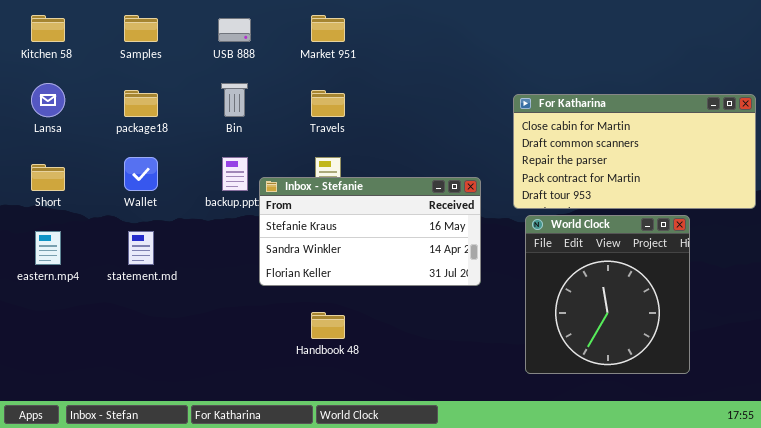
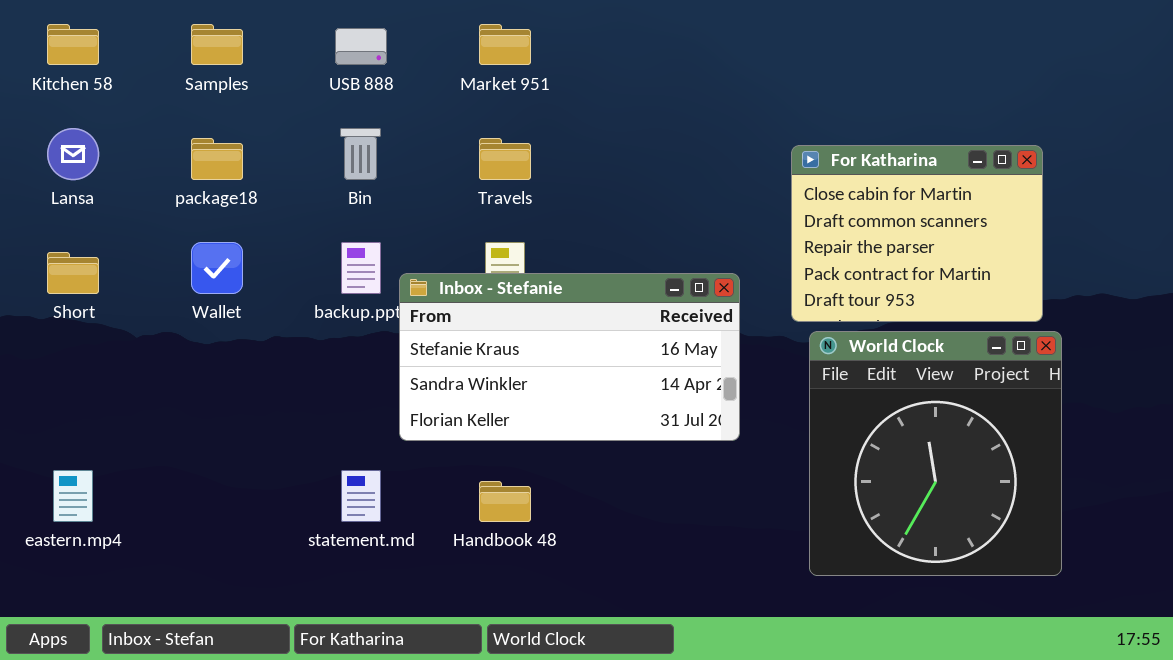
For Katharina: [513,94,756,209] -> [791,145,1043,322], resized
eastern.mp4: [35,231,61,265] -> [53,470,93,522], moved
statement.md: [128,231,154,265] -> [341,470,381,522], moved

